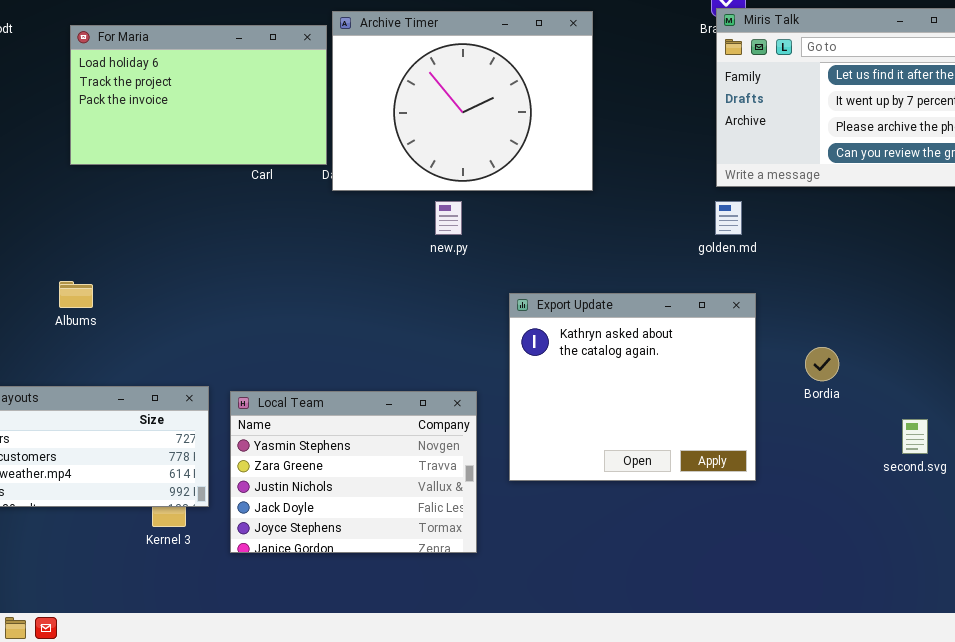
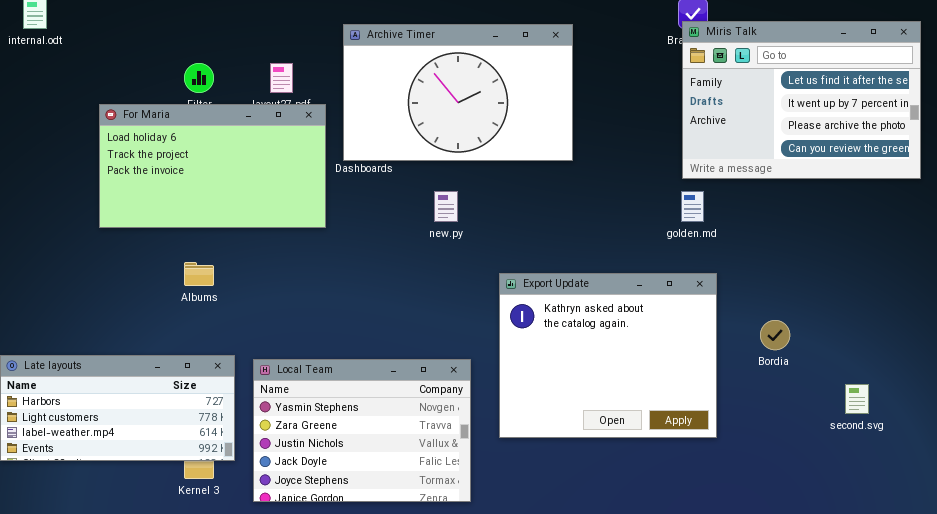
Archive Timer: [332,11,593,191] -> [343,24,573,161], resized
For Maria: [70,25,327,165] -> [99,104,326,228], moved
Albums: [59,281,93,308] -> [184,262,214,286], moved

